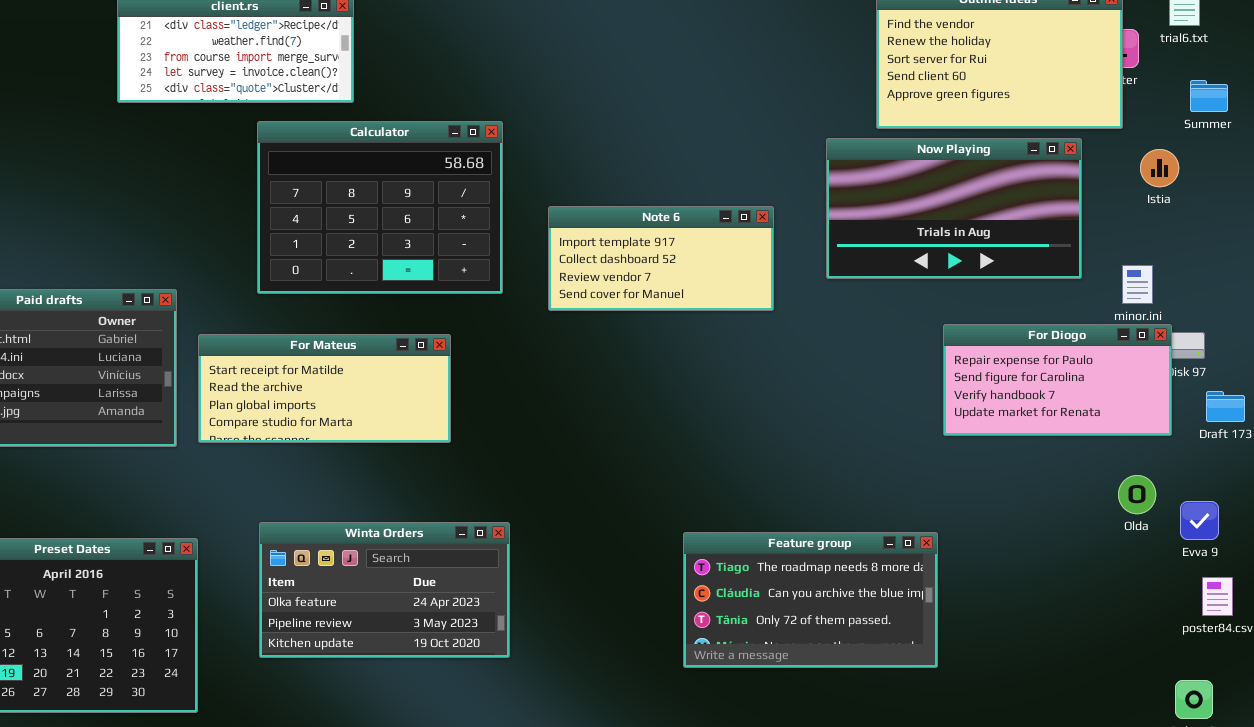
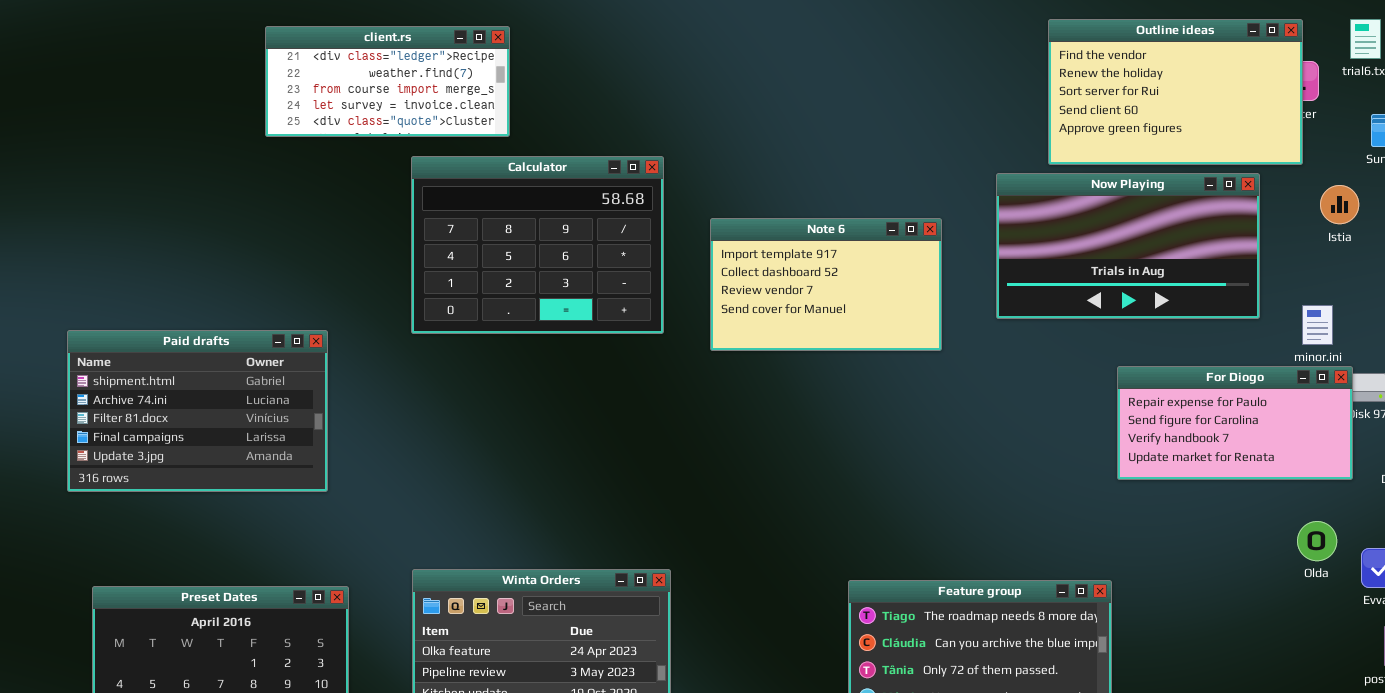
Note 6: [548,206,774,311] -> [710,218,942,351], resized
For Mateus: [198,334,451,443] -> none, closed

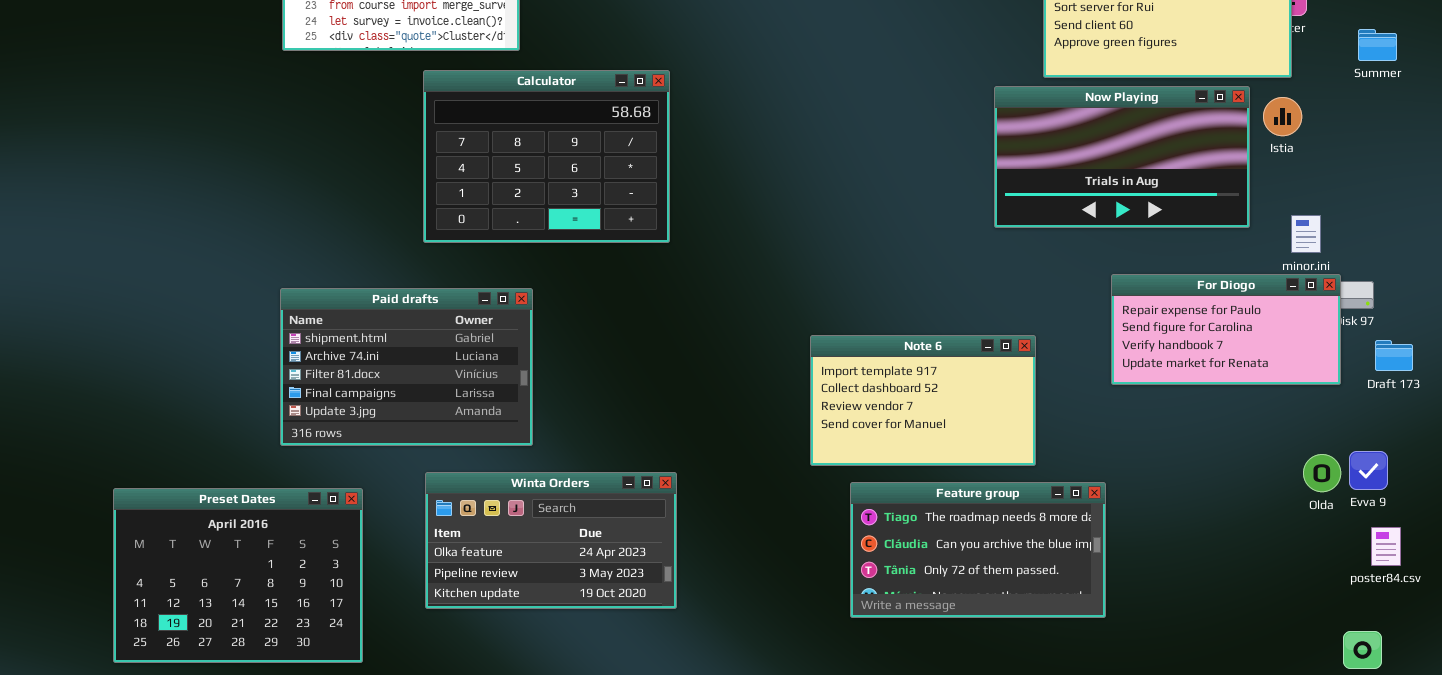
Istia: [1320,185,1359,224] -> [1263,97,1302,136], moved
Note 6: [710,218,942,351] -> [810,335,1036,466], moved
Paid drafts: [67,330,328,492] -> [280,288,533,446], moved
Olda: [1297,521,1337,561] -> [1303,454,1341,492], moved

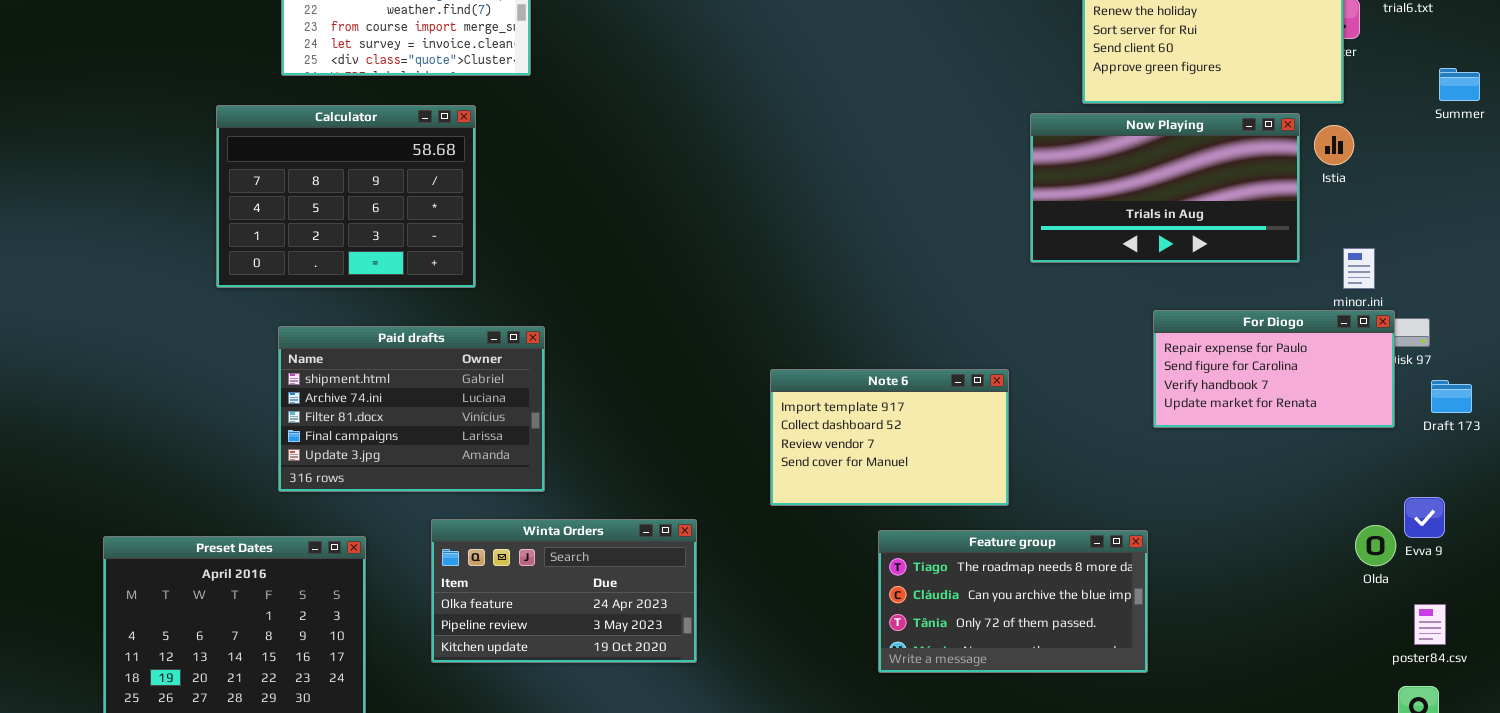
Summer: [1358,29,1397,61] -> [1439,68,1480,101], moved
Calculator: [423,70,670,243] -> [216,105,476,288], moved
Note 6: [810,335,1036,466] -> [770,369,1009,506], moved
Olda: [1303,454,1341,492] -> [1355,525,1396,566], moved
poster84.csv: [1371,527,1401,566] -> [1414,604,1446,645], moved

